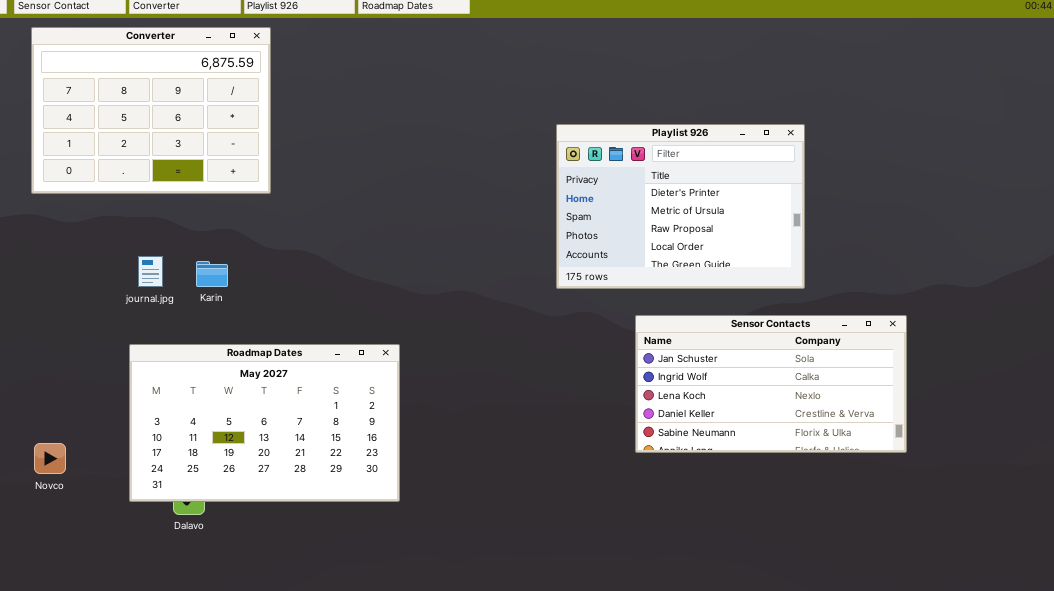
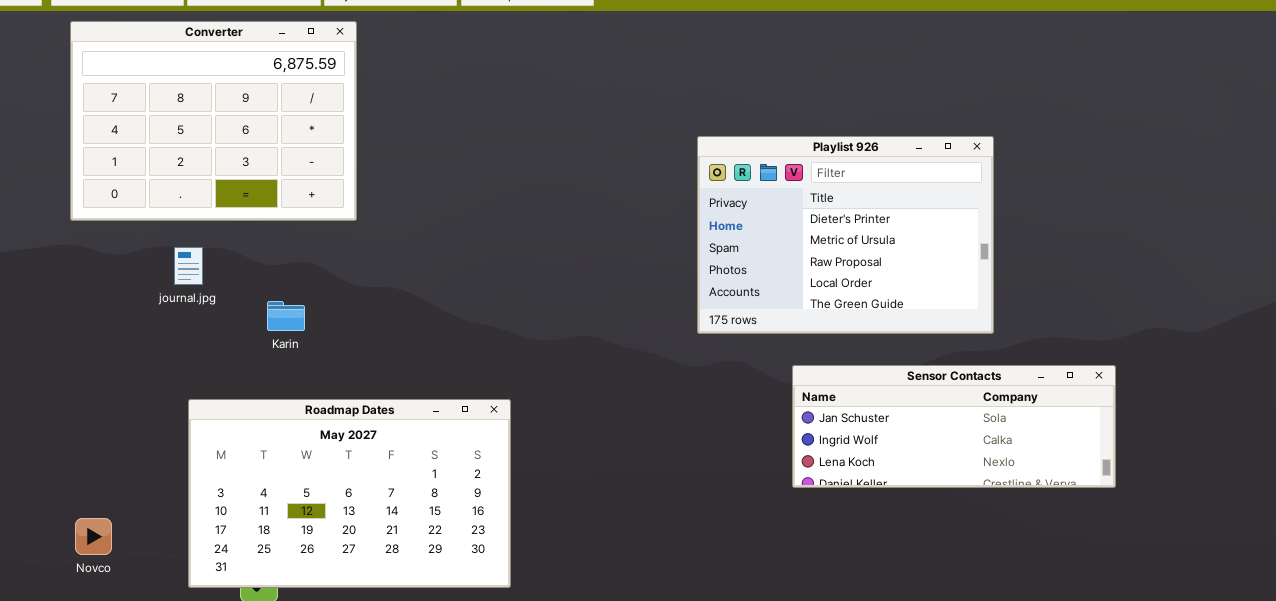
journal.jpg: [138,256,163,287] -> [174,247,203,285], moved
Sensor Contacts: [635,315,907,453] -> [792,365,1116,488], resized

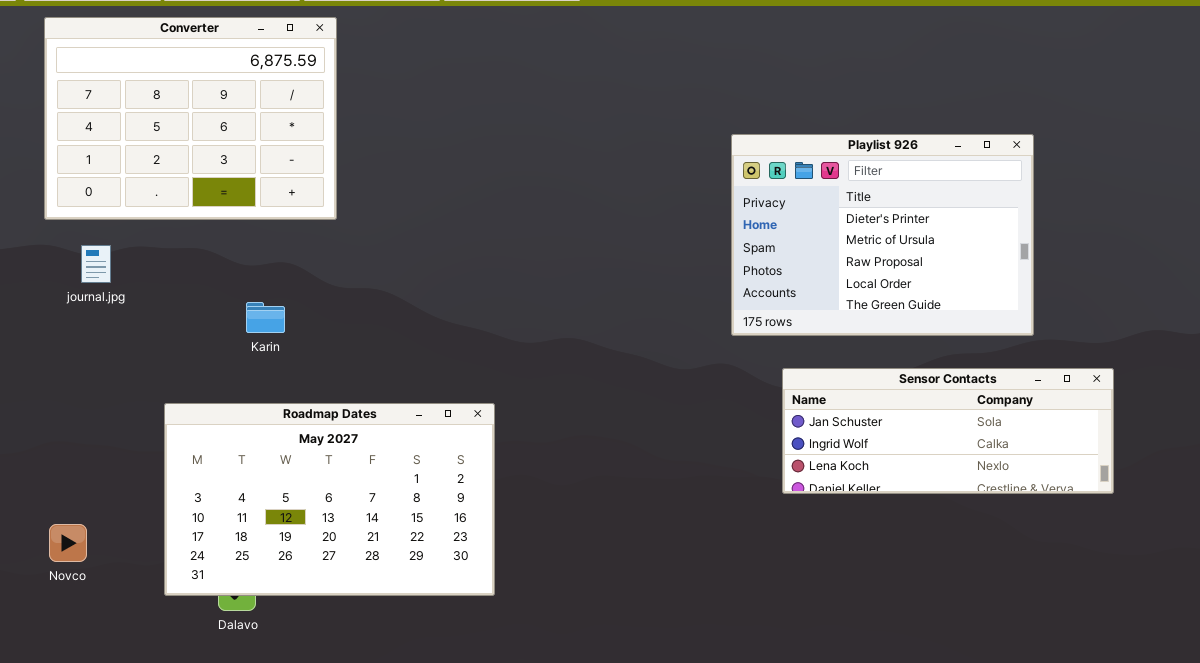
Playlist 926: [697,136,994,334] -> [731,134,1034,336], moved
journal.jpg: [174,247,203,285] -> [81,245,111,283], moved

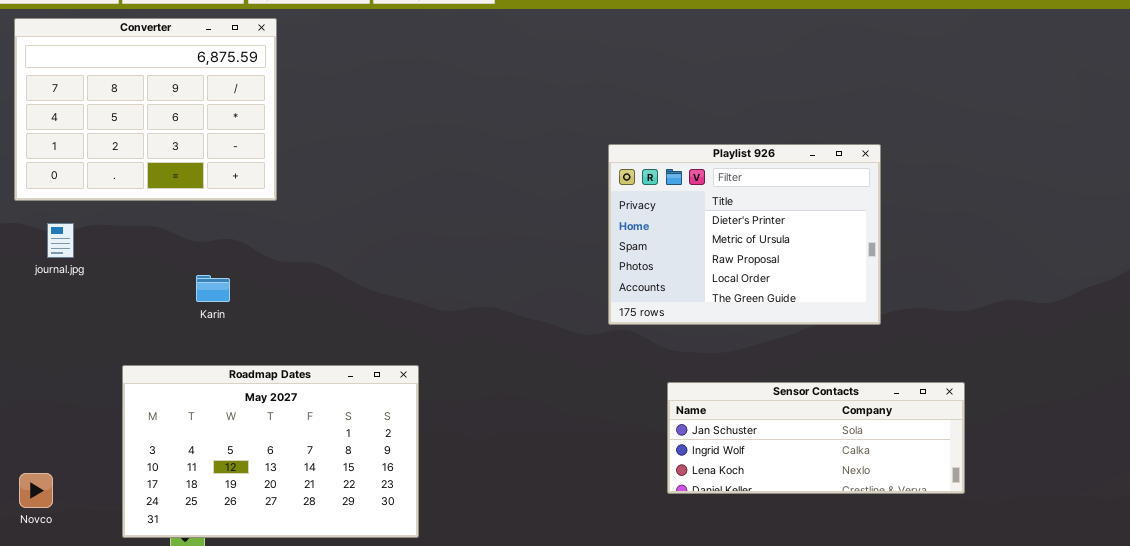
Playlist 926: [731,134,1034,336] -> [608,144,881,325], moved
Sensor Contacts: [782,368,1114,494] -> [667,382,965,494], moved

